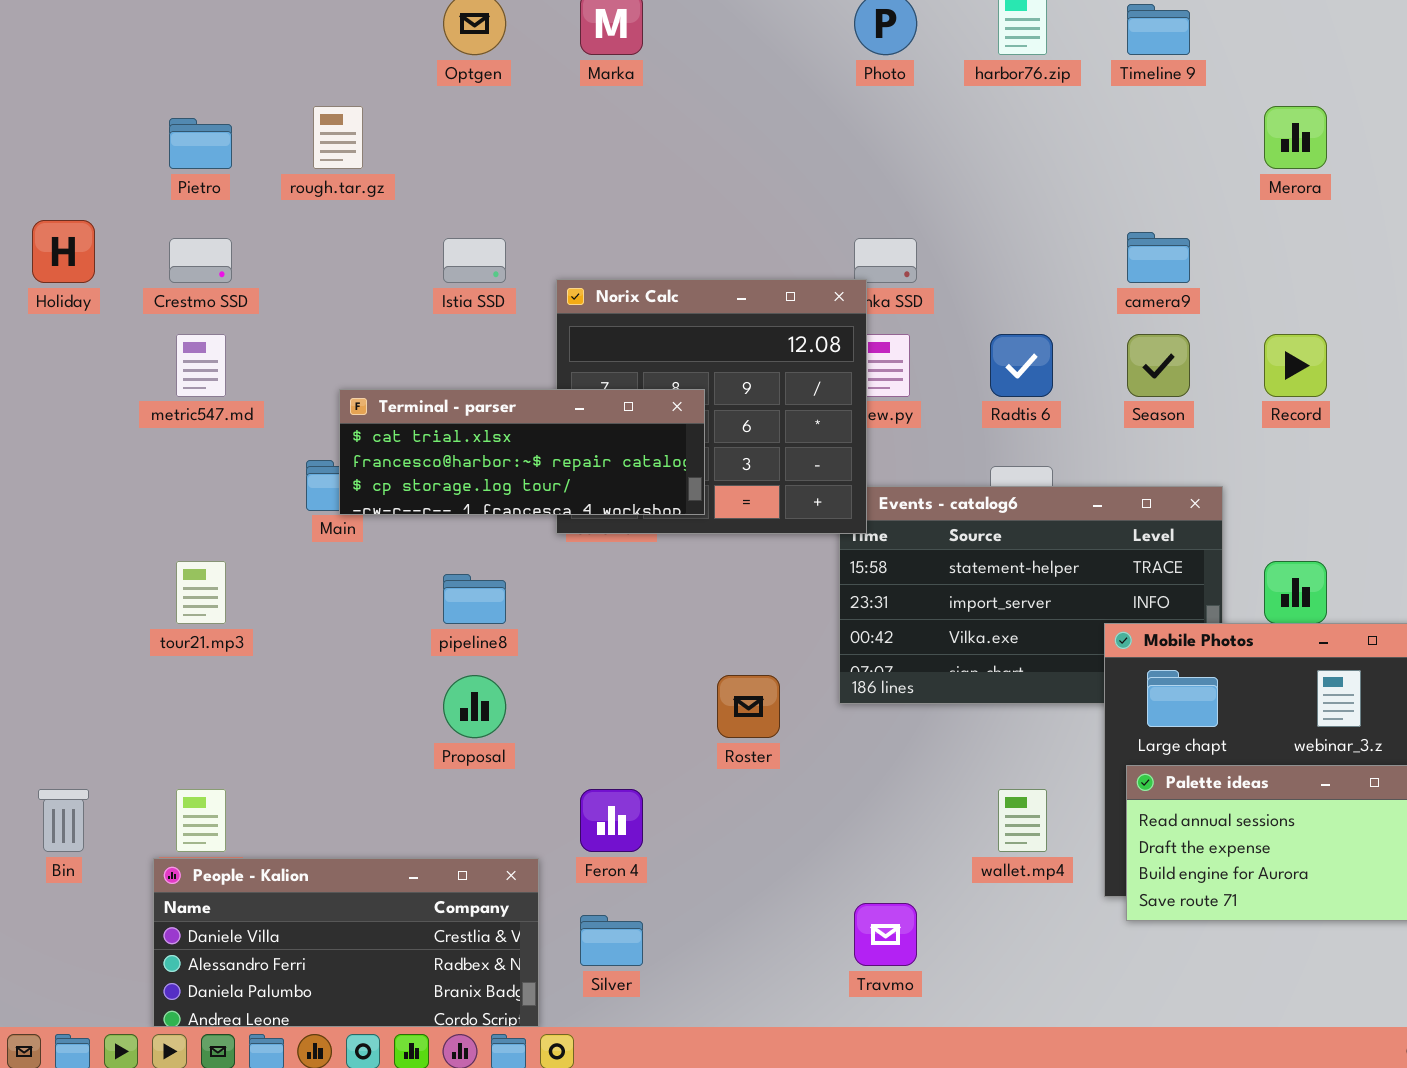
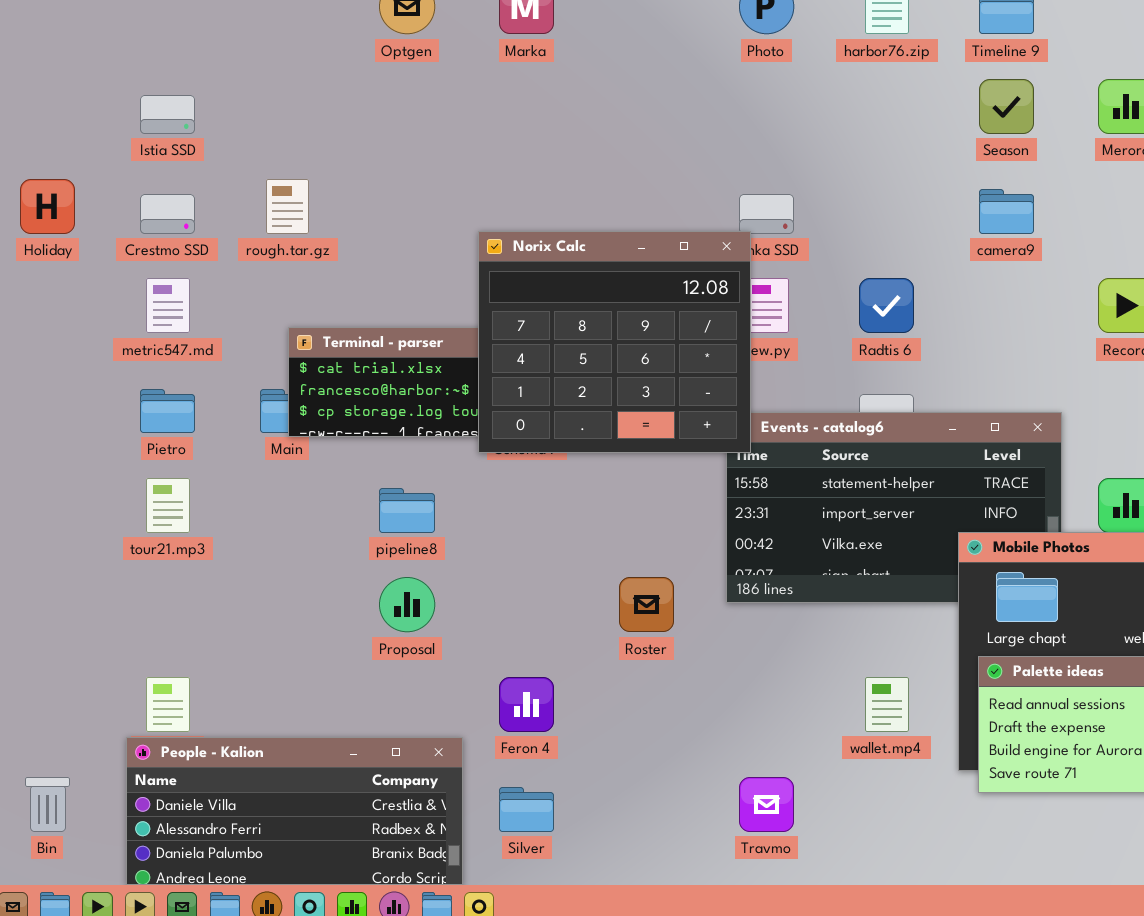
rough.tar.gz: [313,106,363,169] -> [266,179,309,234], moved
Pietro: [169,118,232,169] -> [140,389,195,433], moved
Istia SSD: [443,238,506,283] -> [140,95,195,134], moved
Norix Calc: [556,279,867,534] -> [478,231,751,453], raised
Season: [1127,334,1190,397] -> [979,79,1034,134], moved
Bin: [38,789,89,852] -> [25,777,70,832], moved

